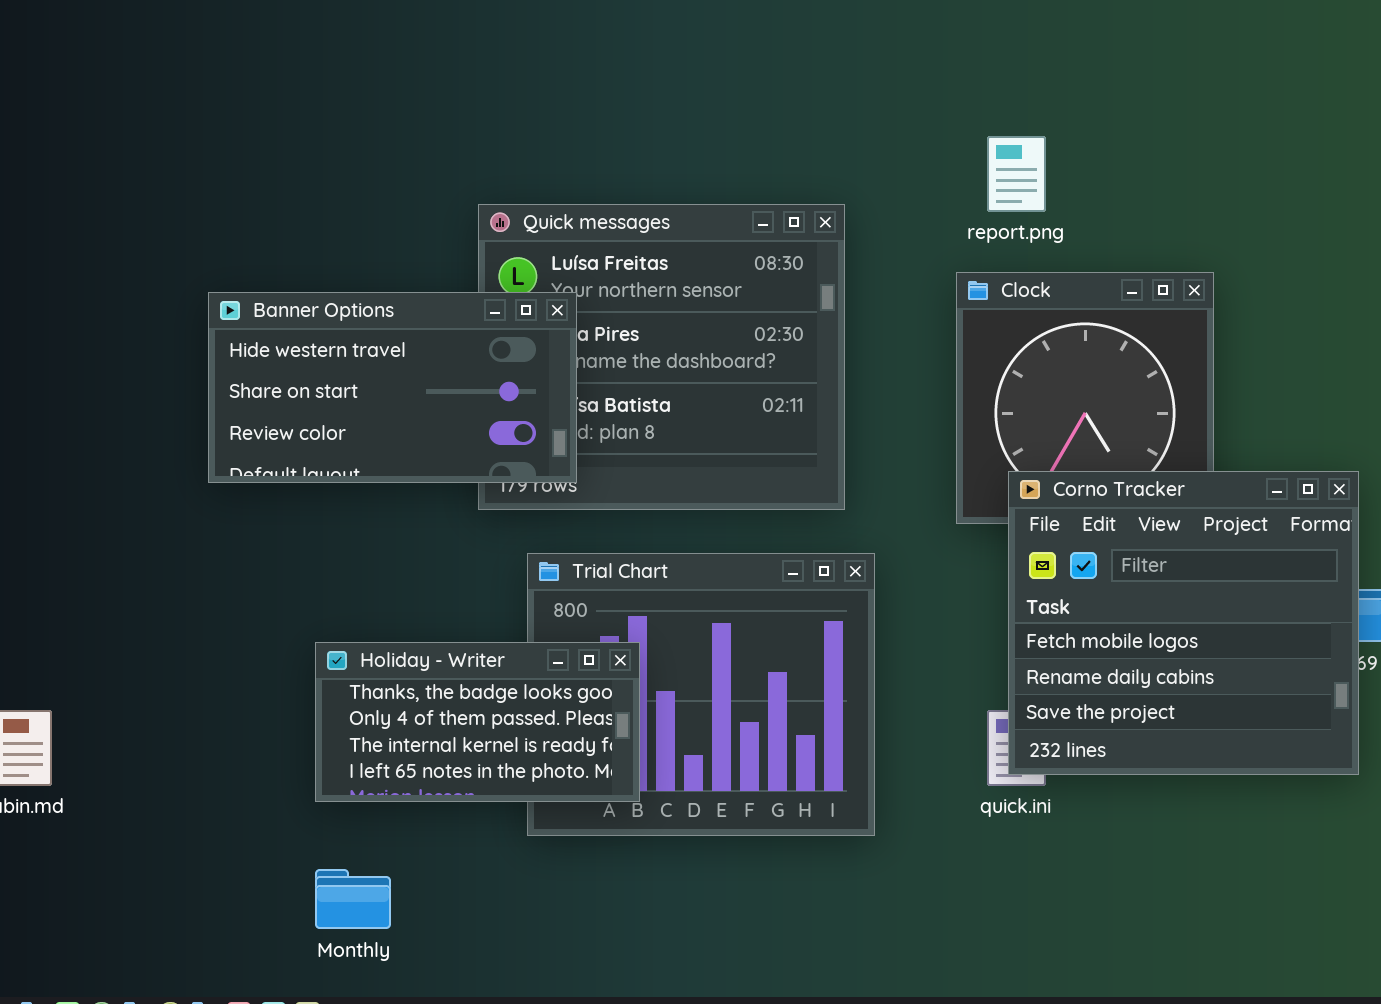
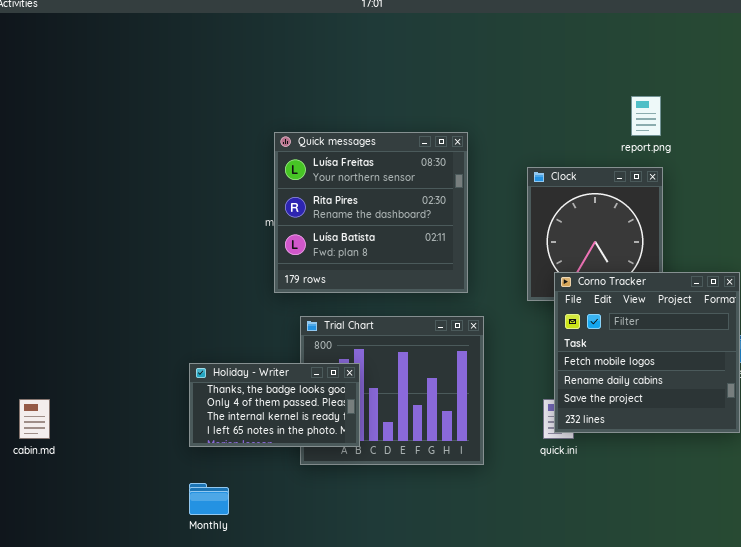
report.png: [987,136,1046,212] -> [631,96,661,136], moved
Banner Options: [208,292,577,483] -> none, closed

